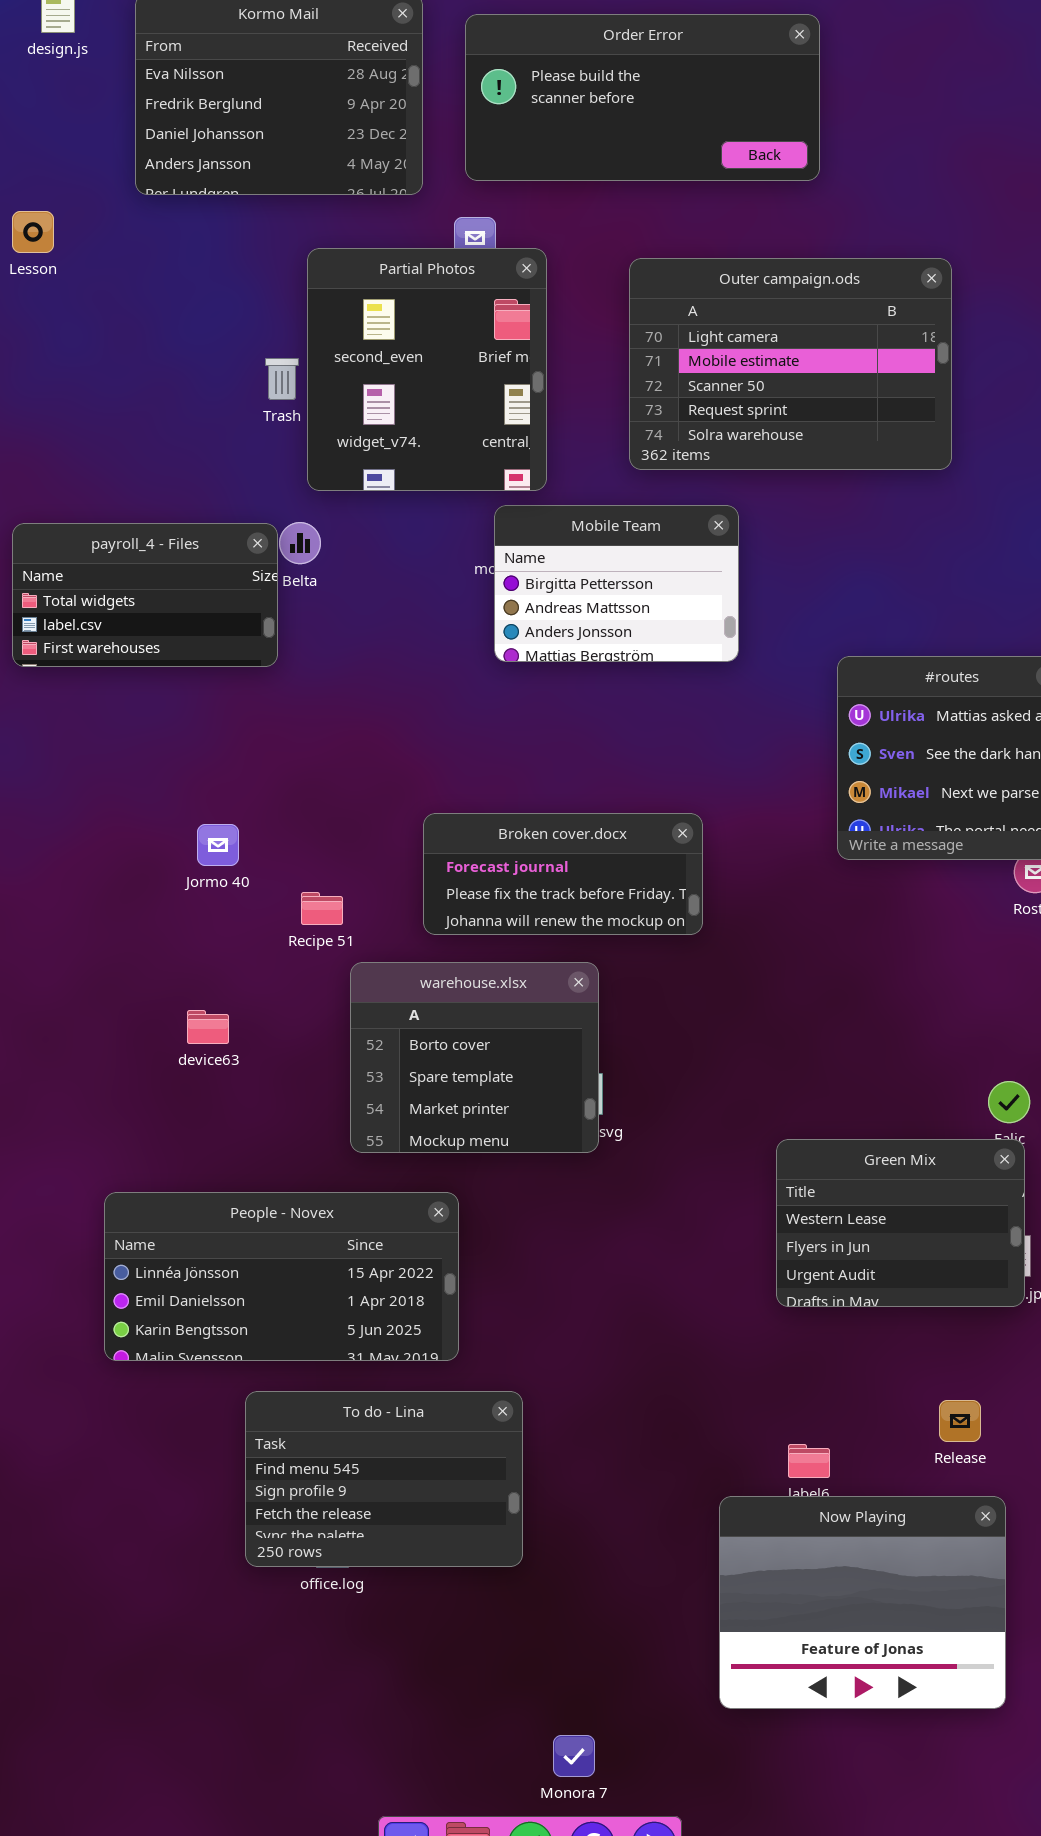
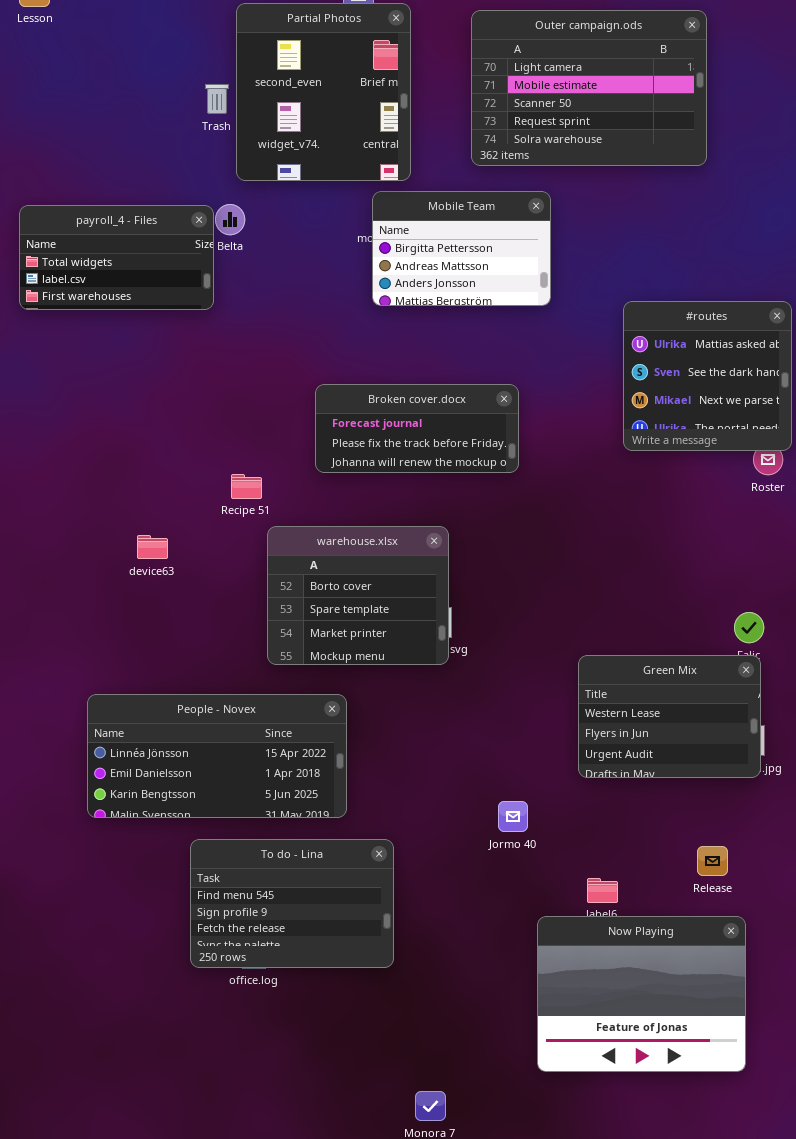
Broken cover.docx: [423,813,703,935] -> [315,384,519,473], moved
Jormo 40: [197,824,239,866] -> [498,801,528,832], moved
device63: [187,1010,229,1044] -> [137,535,168,559], moved

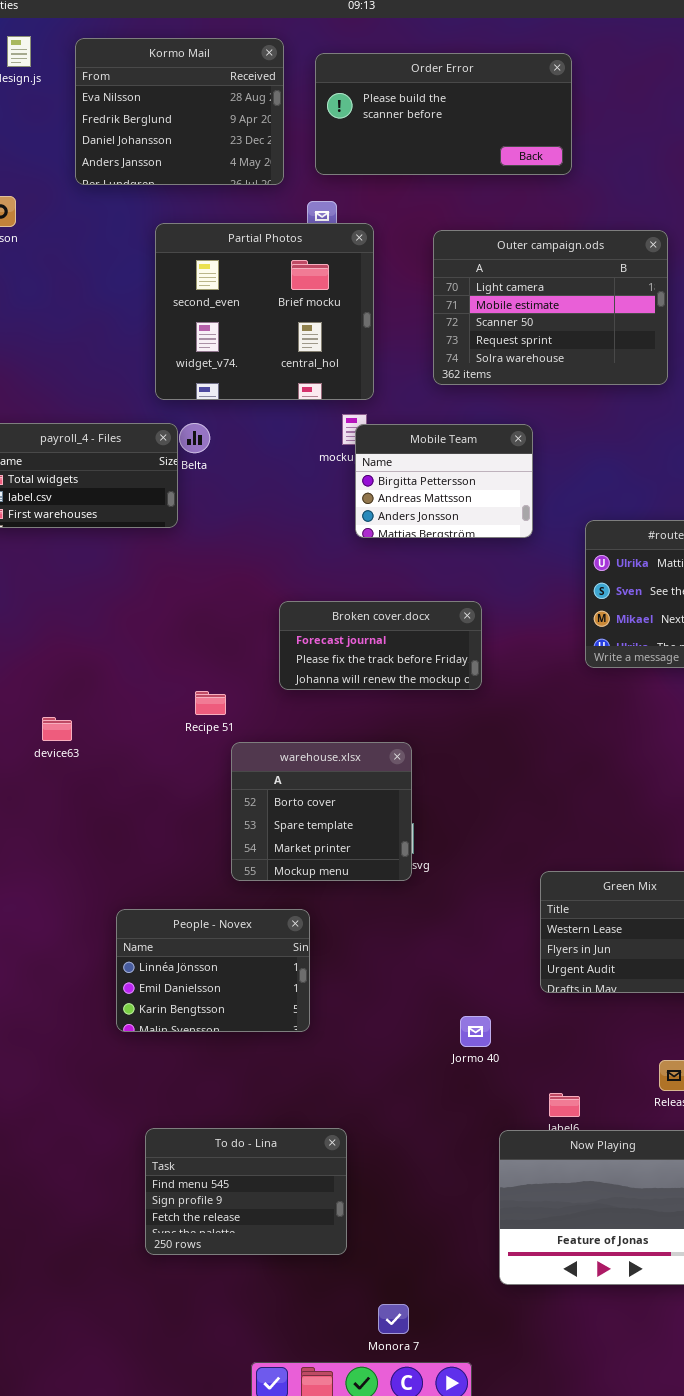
Partial Photos: [236,3,411,181] -> [155,223,374,400], resized
Mobile Team: [372,191,551,306] -> [355,424,533,538], moved
device63: [137,535,168,559] -> [42,717,72,741], moved
People - Novex: [87,694,347,818] -> [116,909,310,1032], resized
To do - Lina: [190,839,394,968] -> [145,1128,347,1255], moved

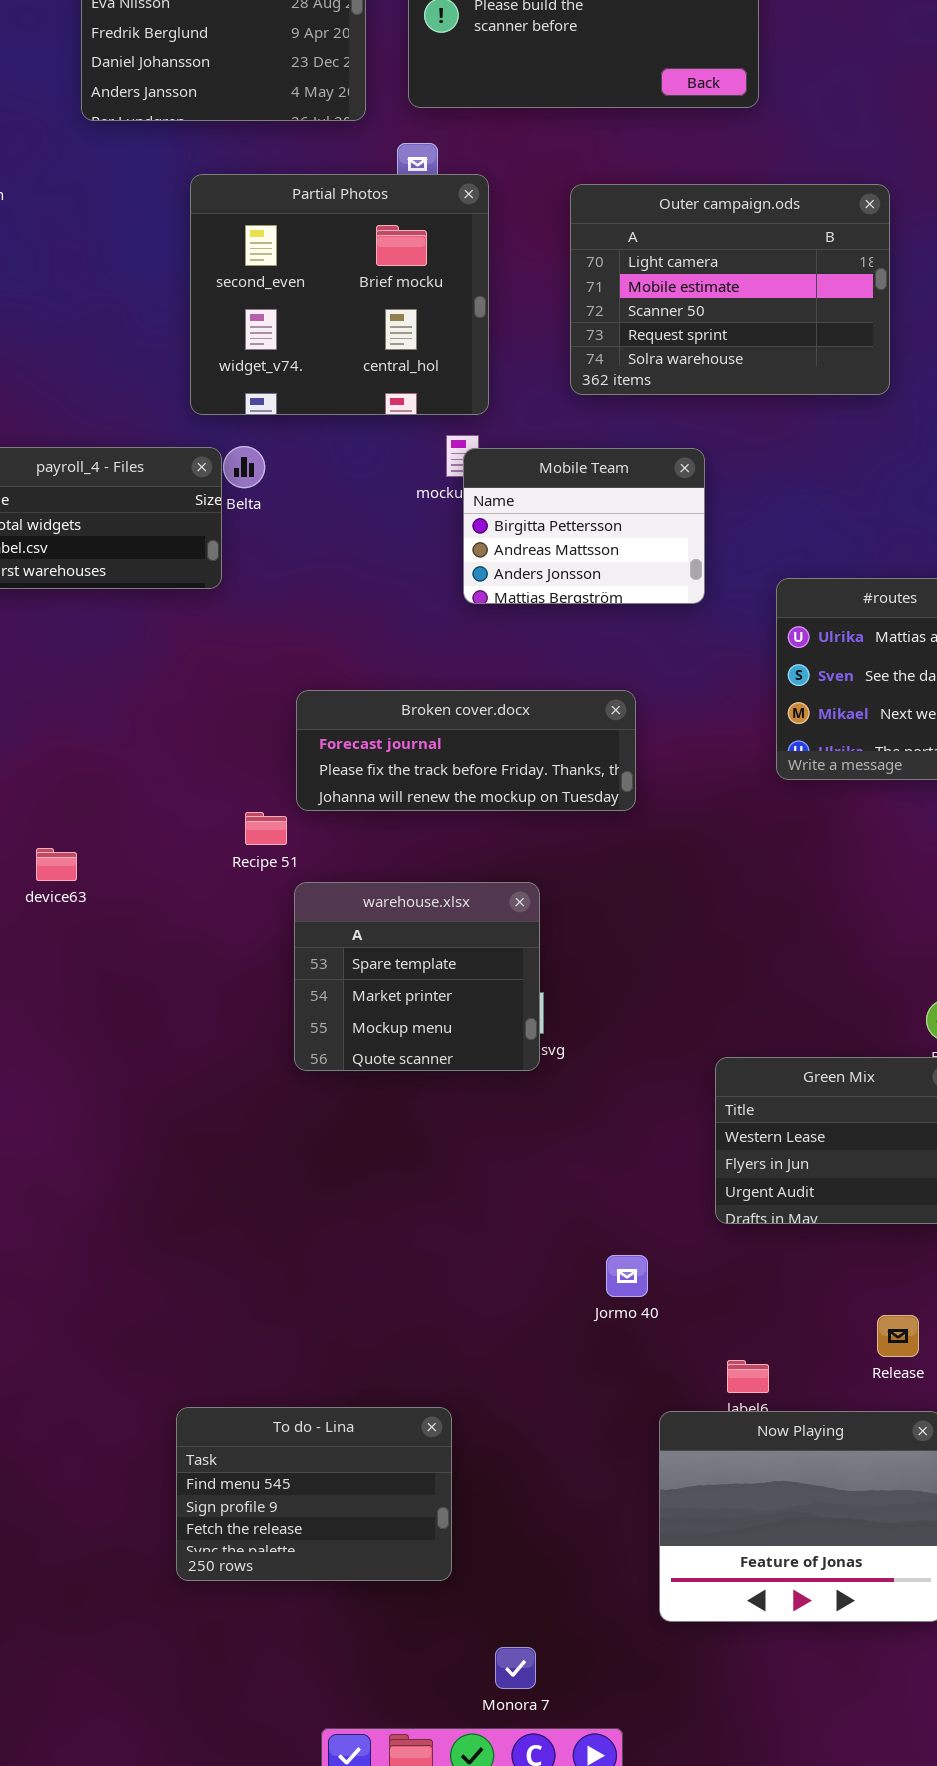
Broken cover.docx: [279,601,482,690] -> [296,690,636,811], resized
warehouse.xlsx: [231,742,412,881] -> [294,882,540,1071], scrolled down 1 row
People - Novex: [116,909,310,1032] -> none, closed

